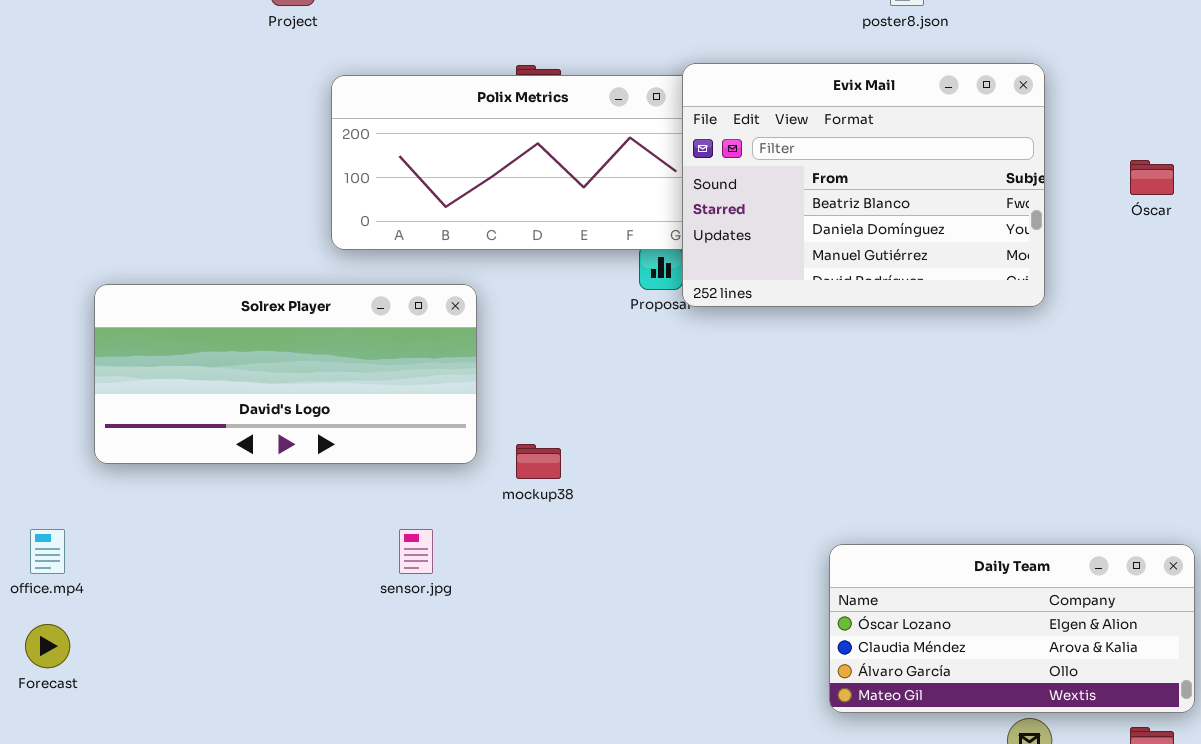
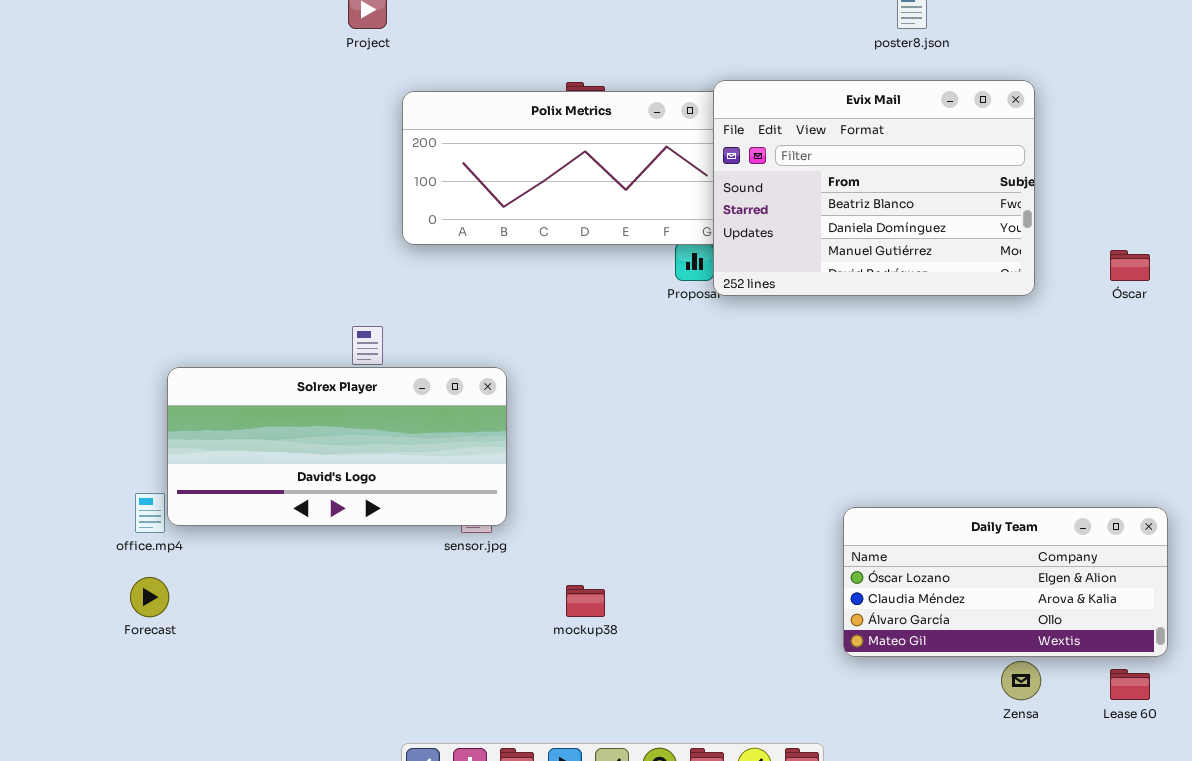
Óscar: [1130,160,1174,195] -> [1110,250,1150,281], moved
Solrex Player: [94,284,477,464] -> [167,367,507,526], moved
mockup38: [516,444,561,479] -> [566,585,605,617], moved

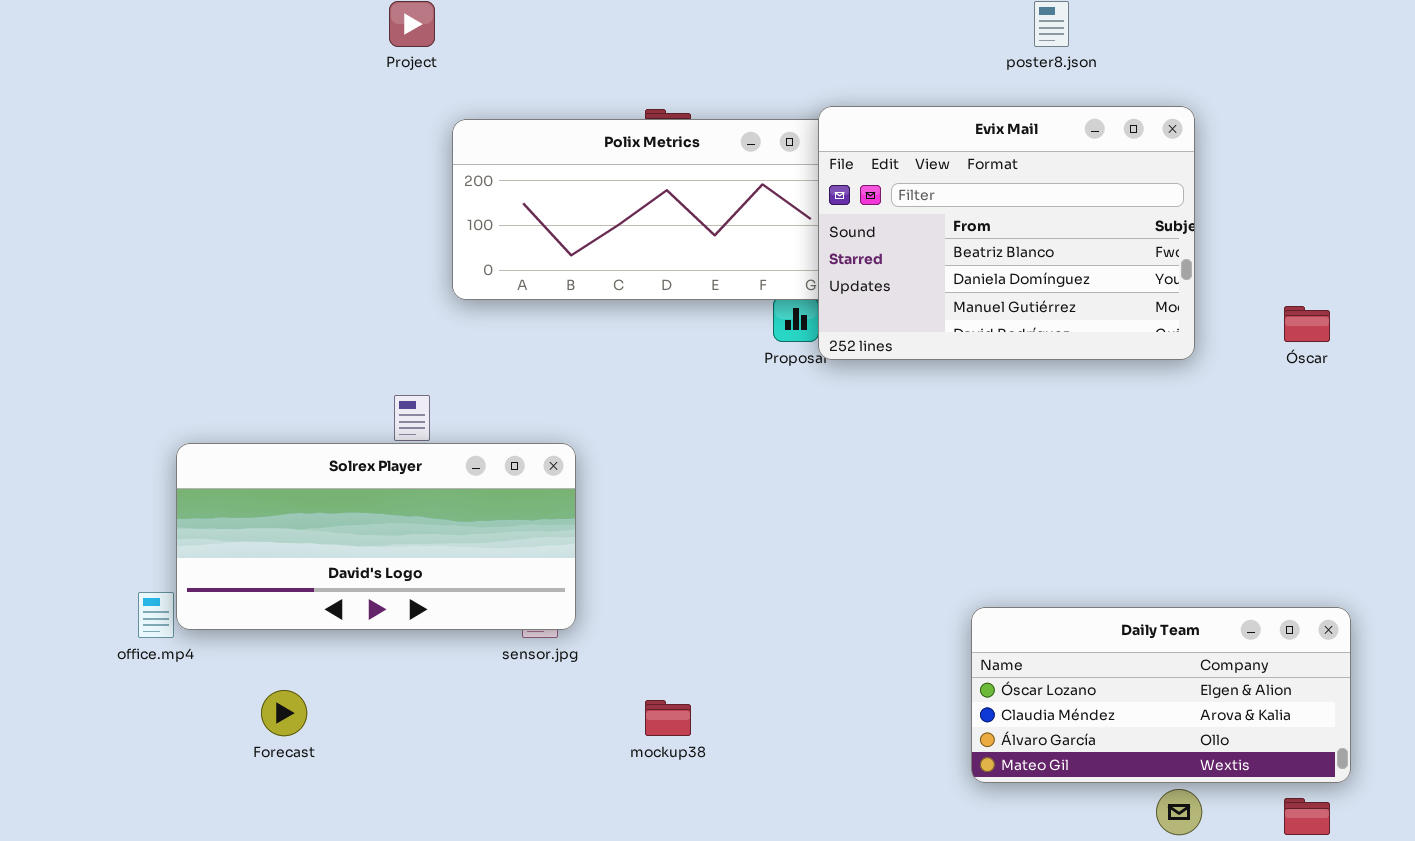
Forecast: [130,577,169,617] -> [261,690,307,736], moved

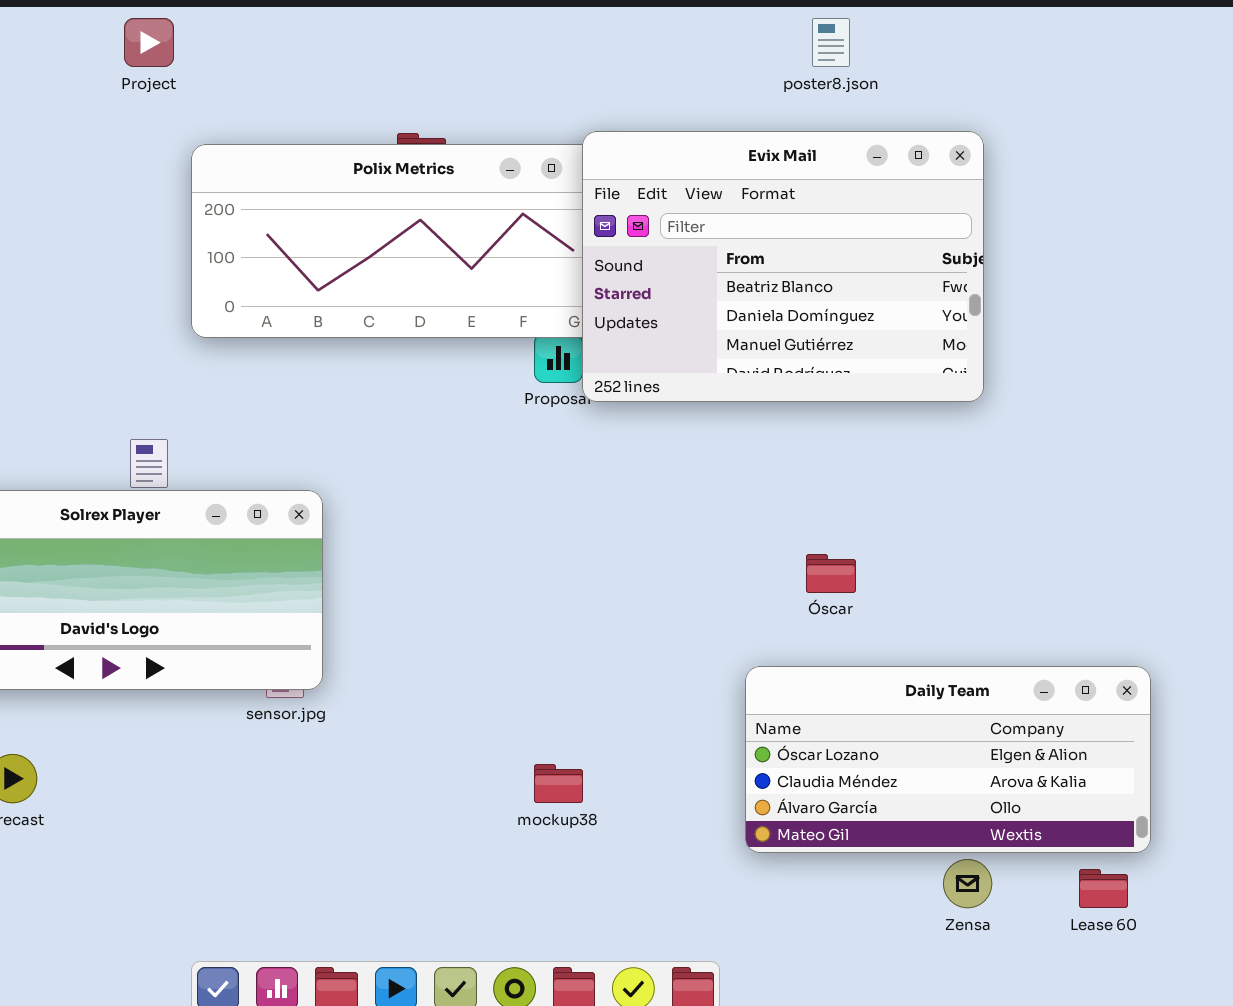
Óscar: [1284,306,1330,342] -> [806,554,856,593], moved
mockup38: [645,700,691,736] -> [534,764,583,803], moved

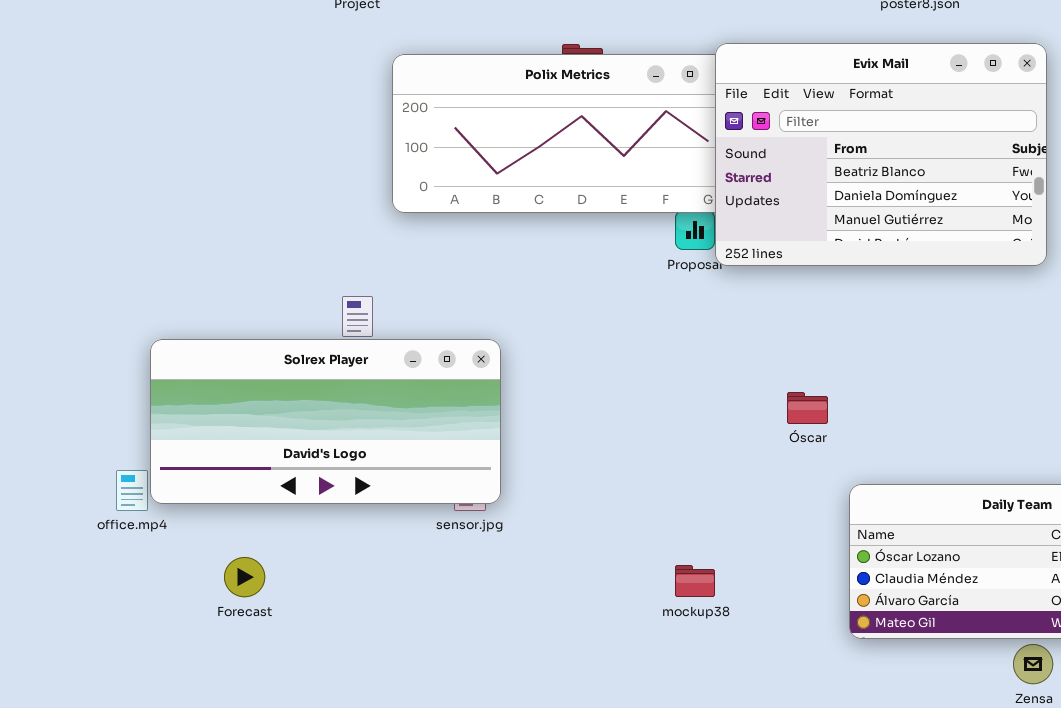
Óscar: [806,554,856,593] -> [787,392,828,424], moved

